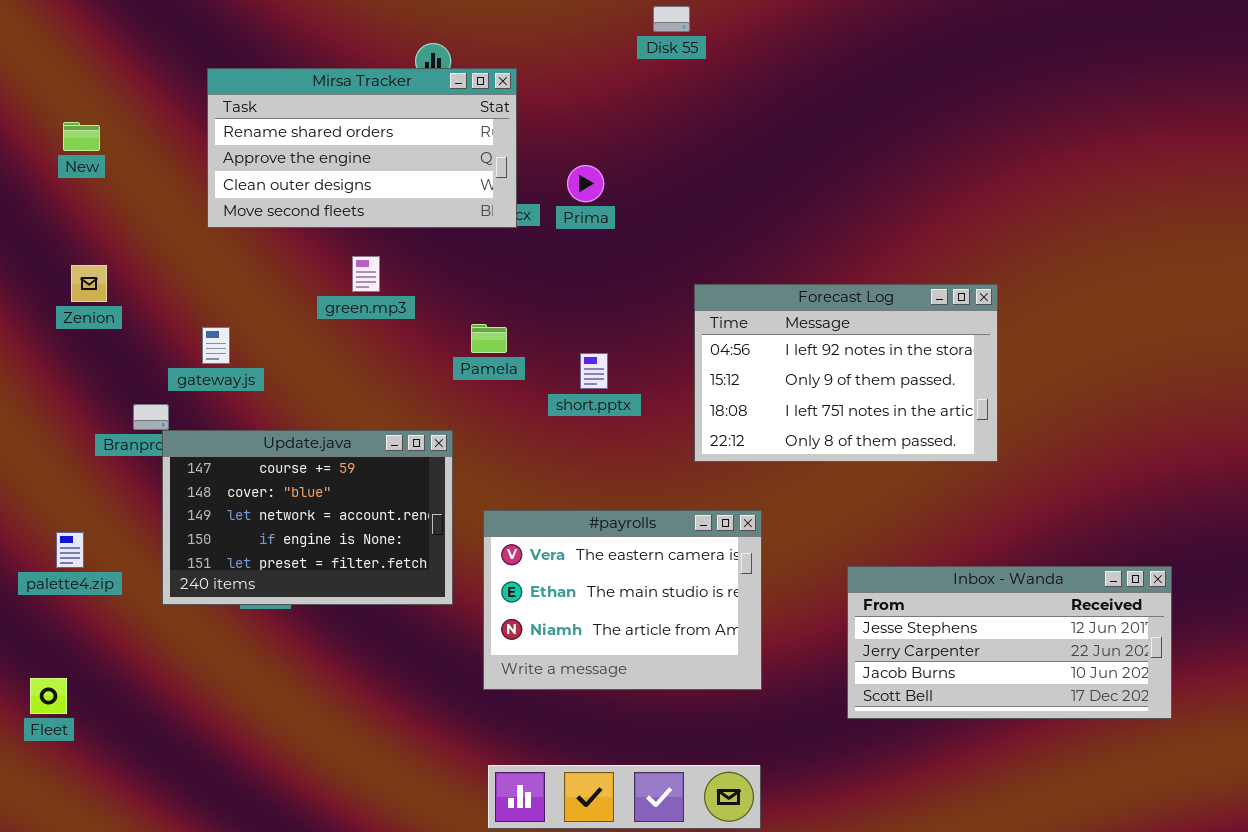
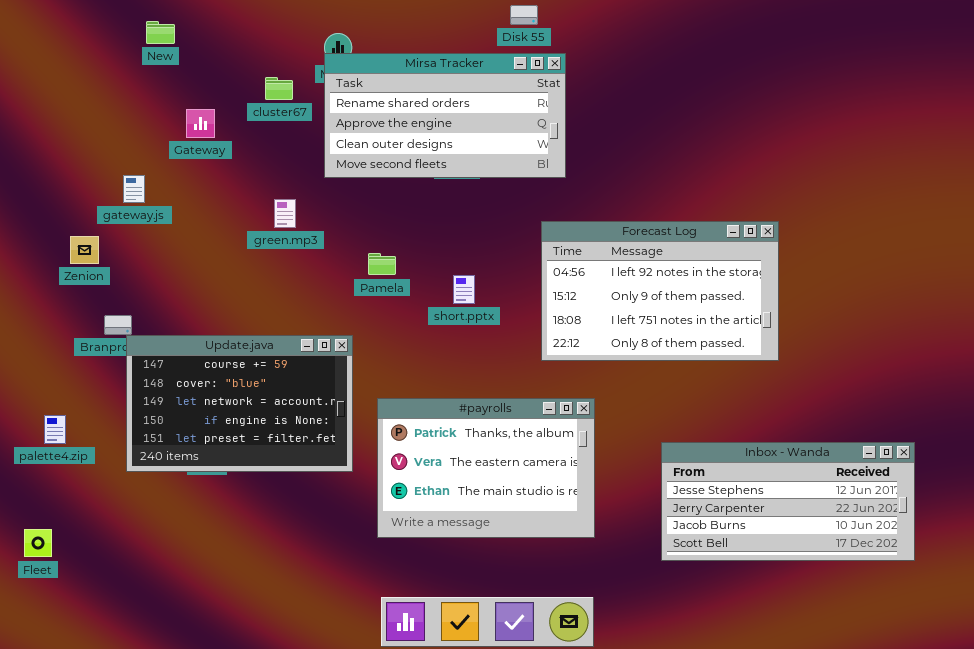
Mirsa Tracker: [207,68,517,228] -> [324,53,566,178], moved
New: [63,122,100,151] -> [146,21,175,44], moved
Zenion: [71,265,107,302] -> [70,236,99,264], moved
gateway.js: [202,327,230,364] -> [123,175,145,203], moved
#payrolls: [483,510,762,690] -> [377,398,595,538], scrolled up 1 row

